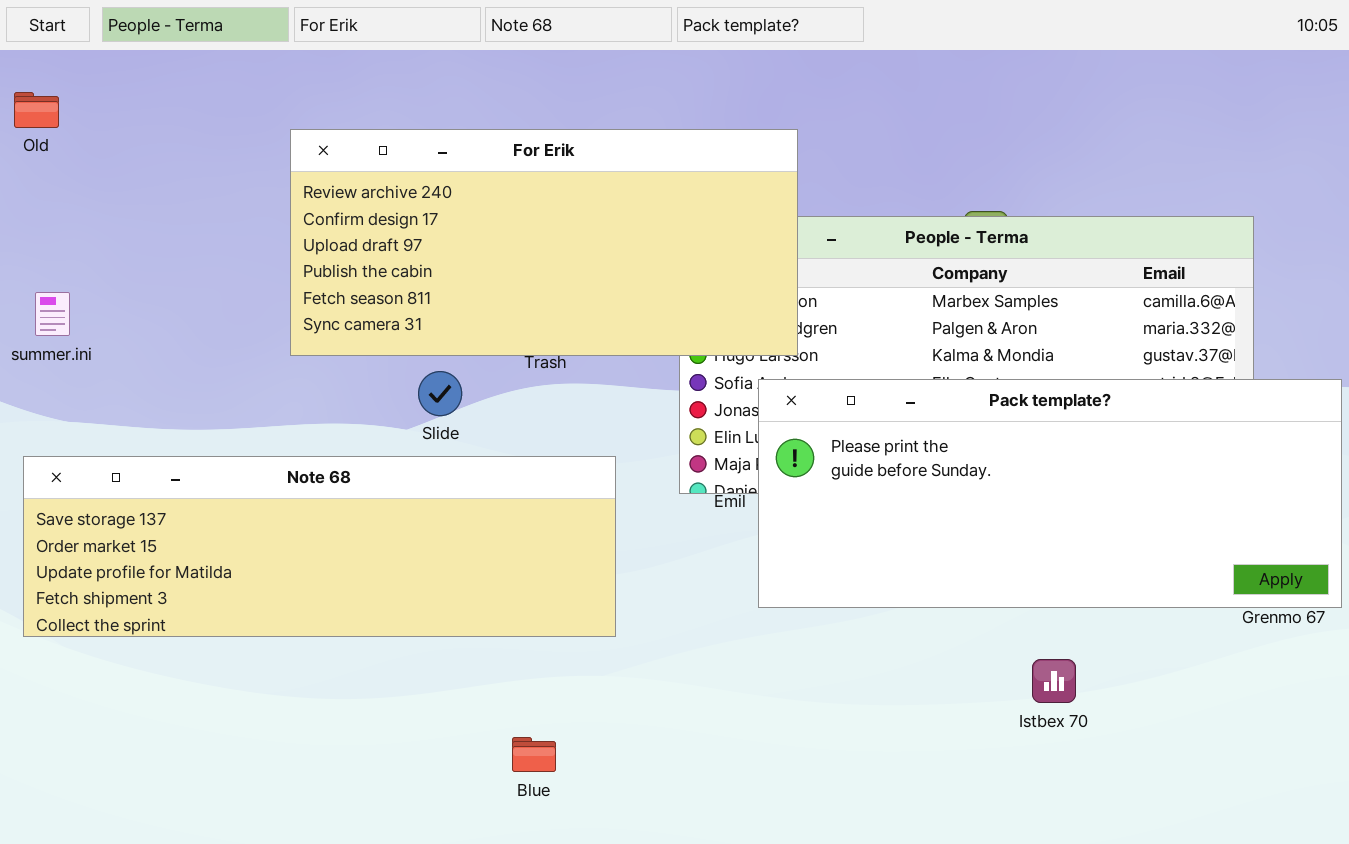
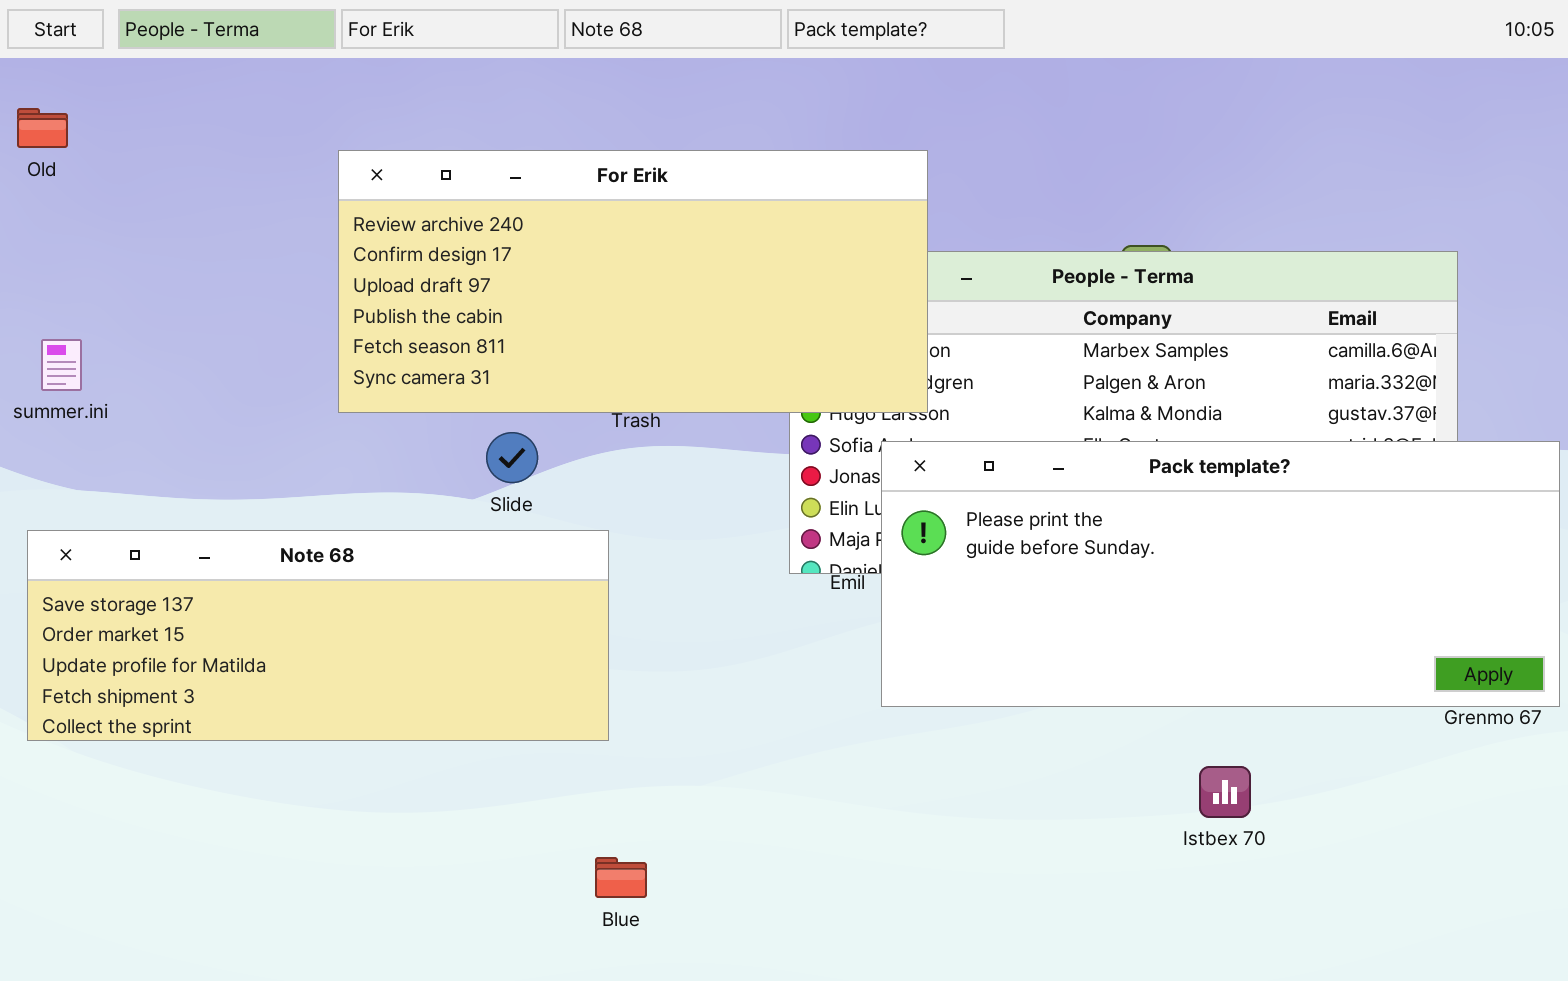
Note 68: [23,456,616,637] -> [27,530,609,741], resized

